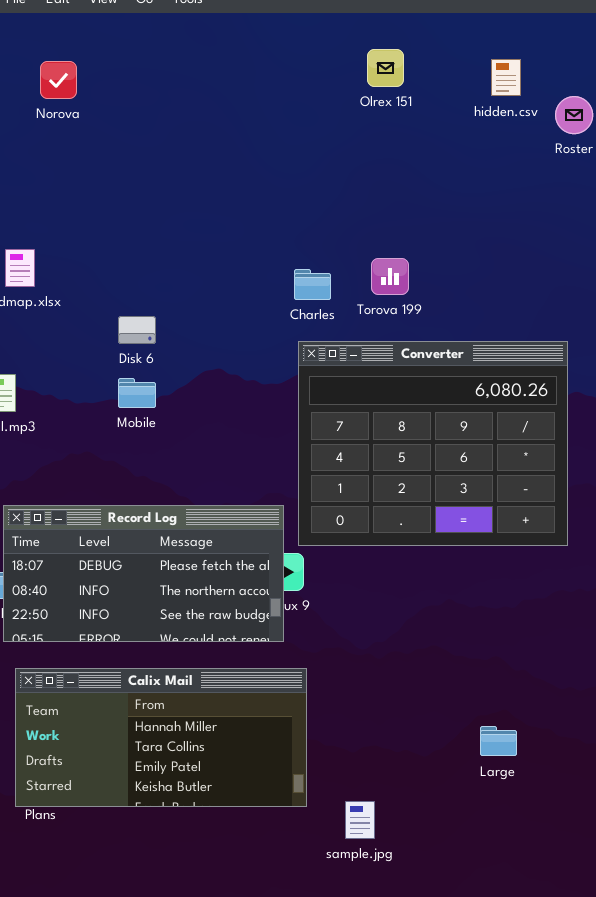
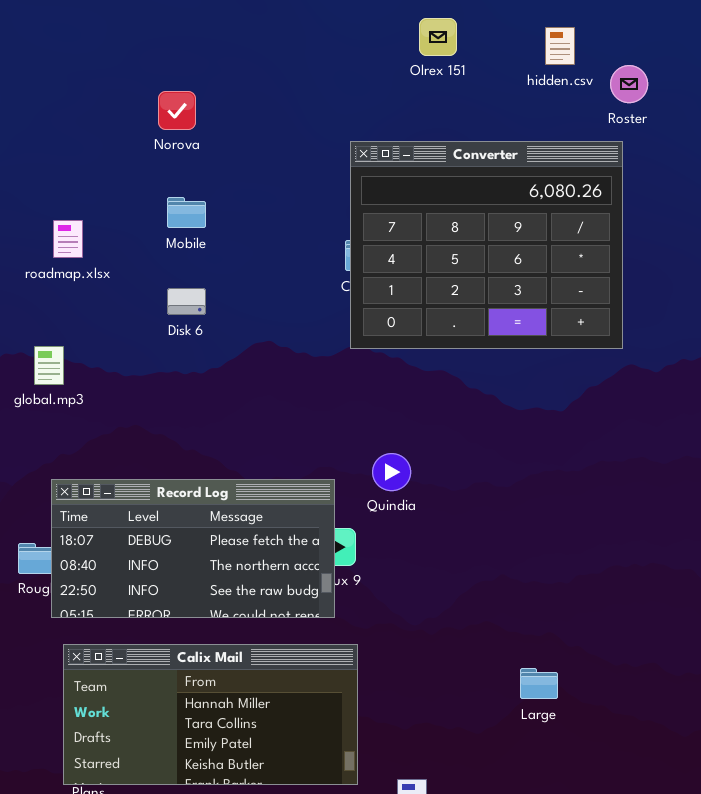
Norova: [40,61,77,99] -> [158,91,196,130], moved
Converter: [298,341,568,546] -> [350,141,623,349], moved
Mobile: [118,378,156,408] -> [167,197,206,228], moved
Large: [480,726,517,756] -> [520,668,558,699], moved

